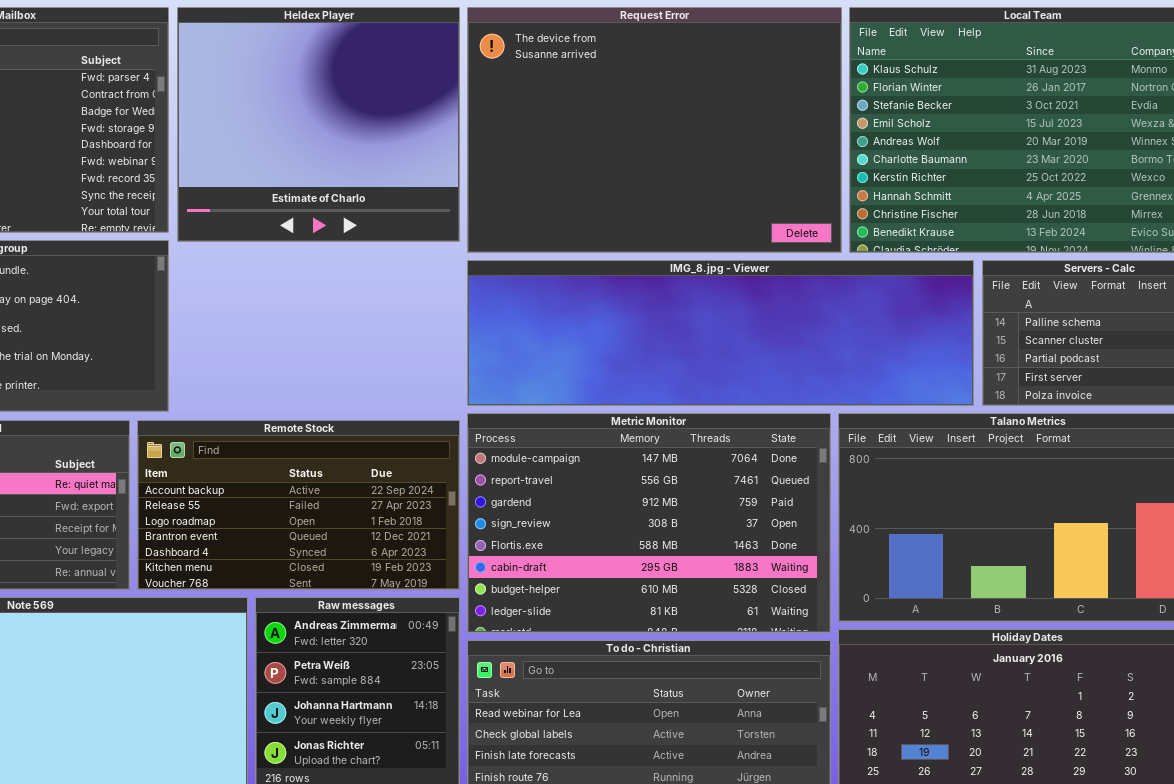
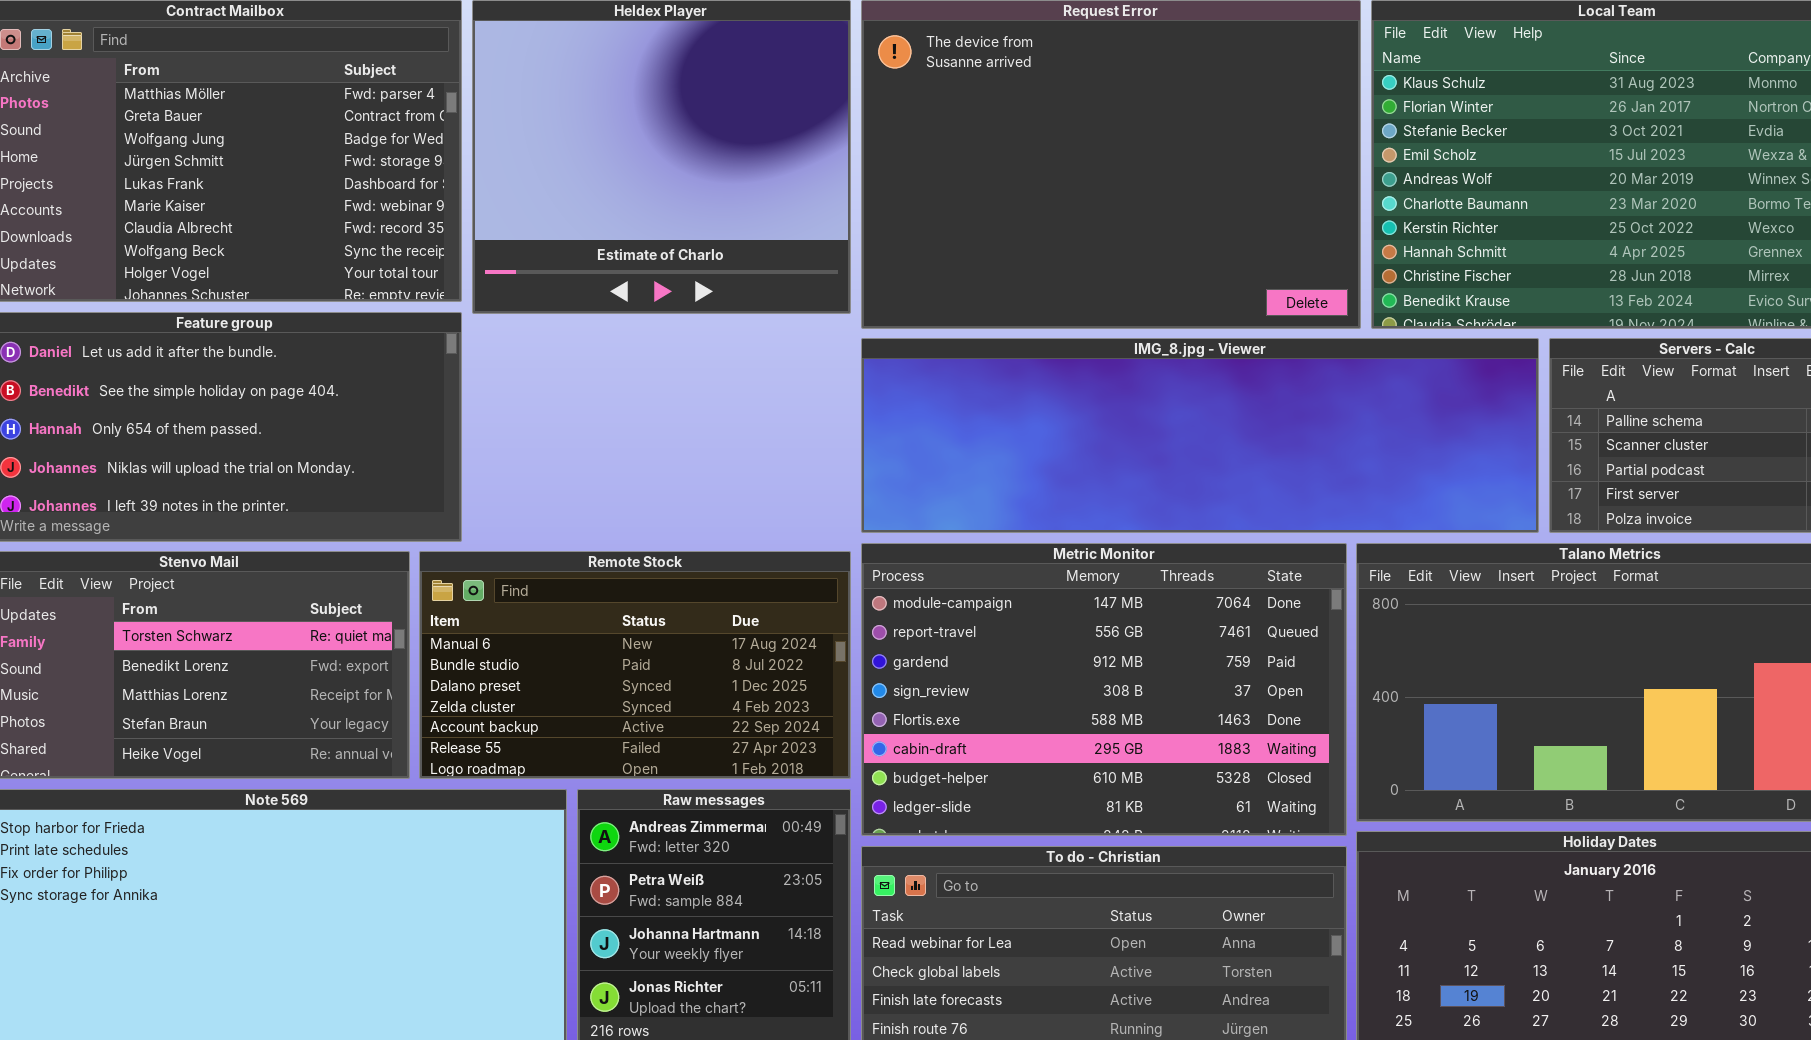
Remote Stock: [137,420,460,590] -> [419,551,851,779], scrolled up 4 rows

